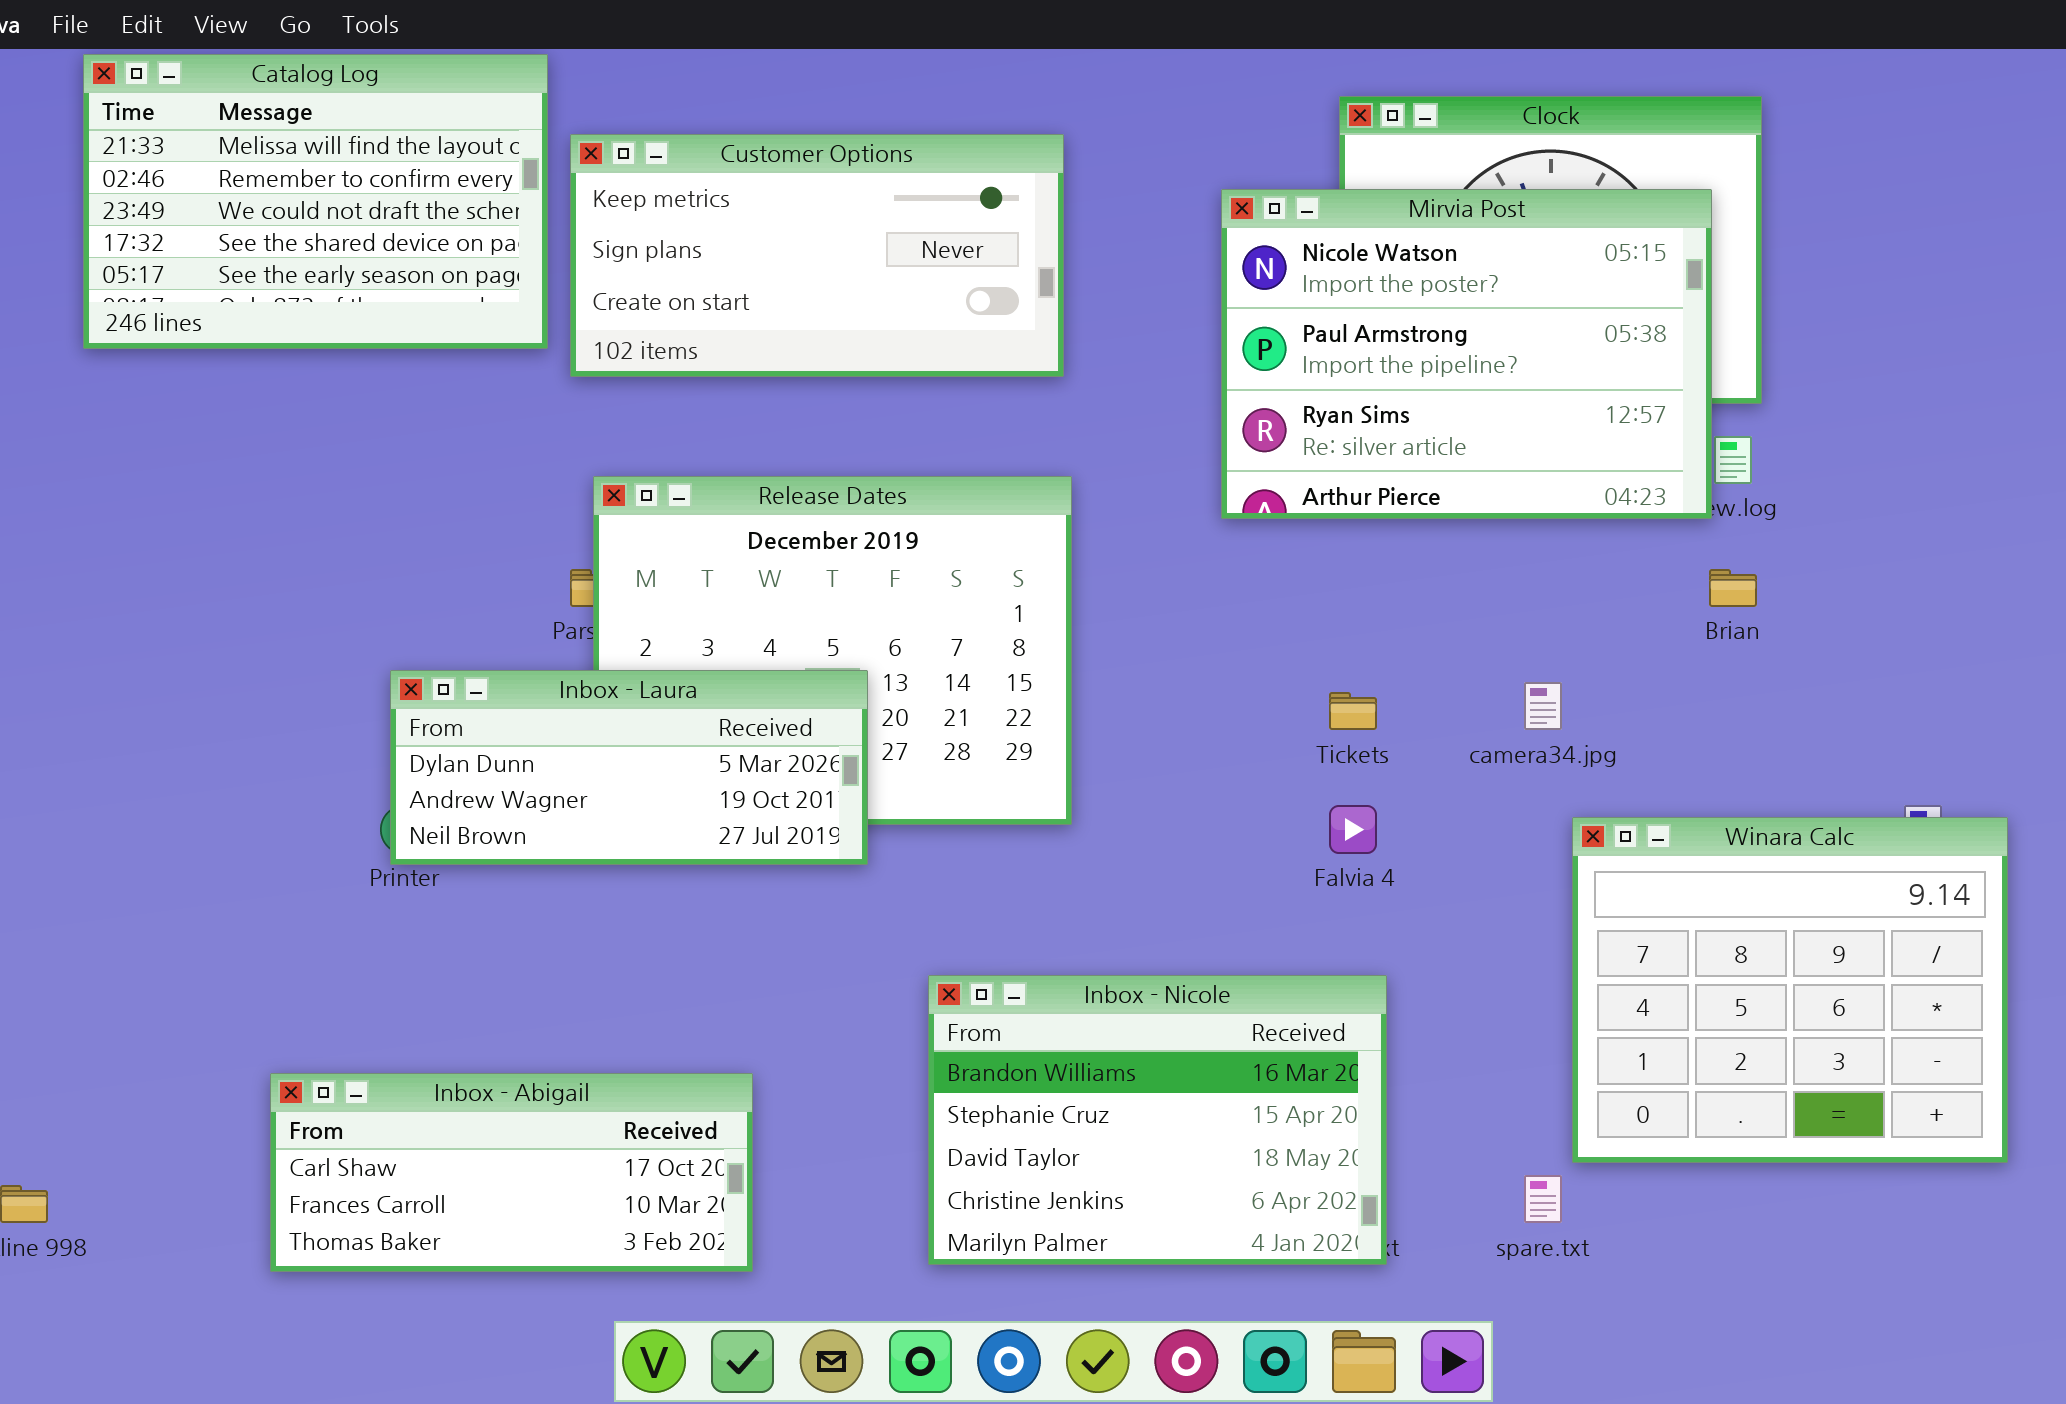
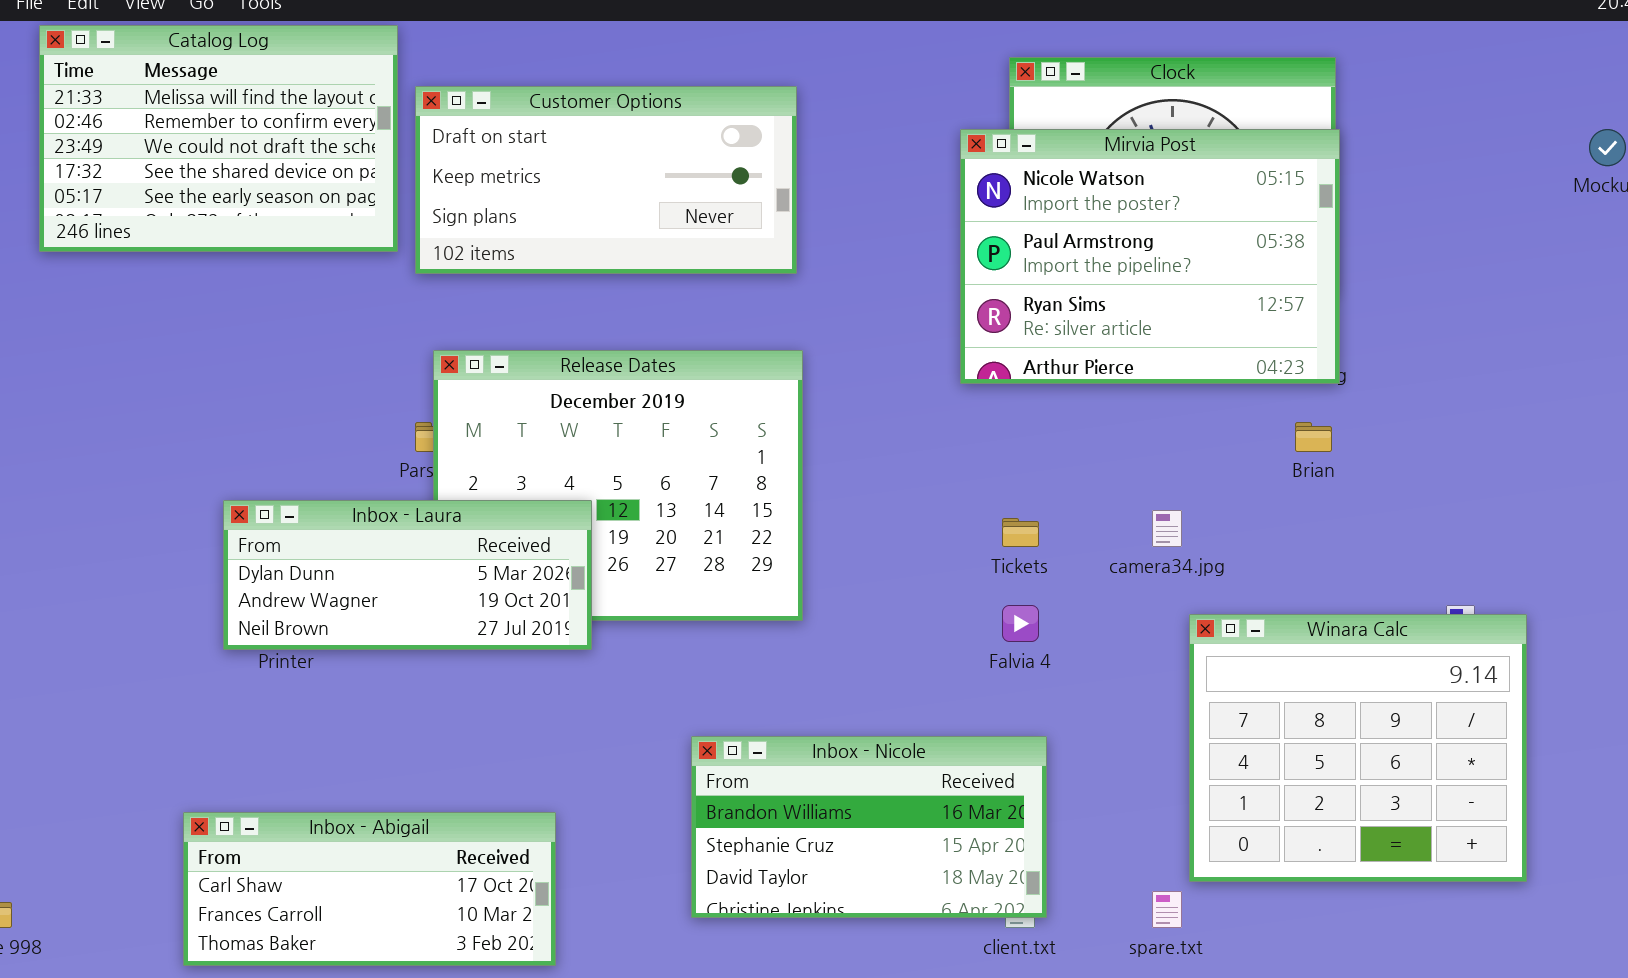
Customer Options: [570,134,1064,377] -> [415,86,797,274], scrolled up 1 row
Mirvia Post: [1221,189,1712,519] -> [960,129,1340,384], moved
Inbox - Laura: [390,670,868,865] -> [223,500,592,650], moved
Inbox - Nicole: [928,975,1387,1265] -> [691,736,1047,918], resized

